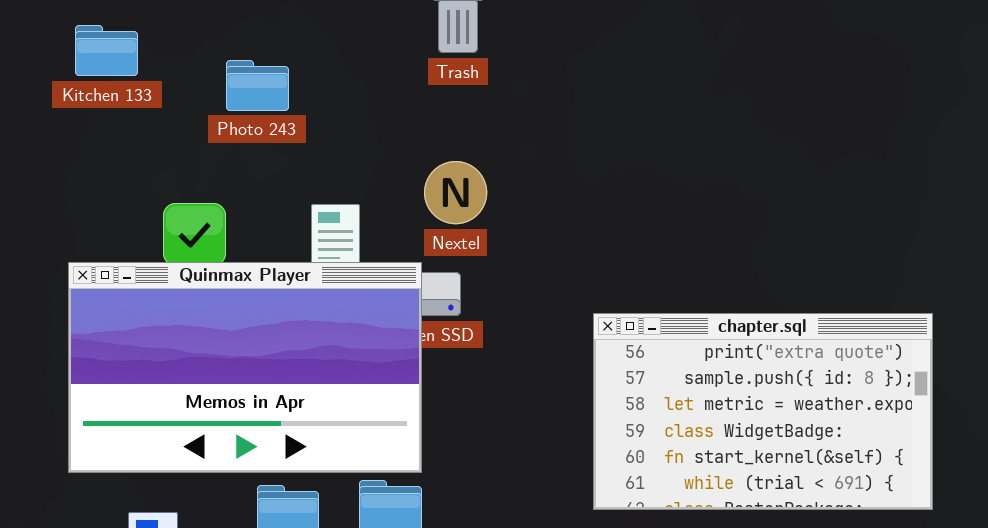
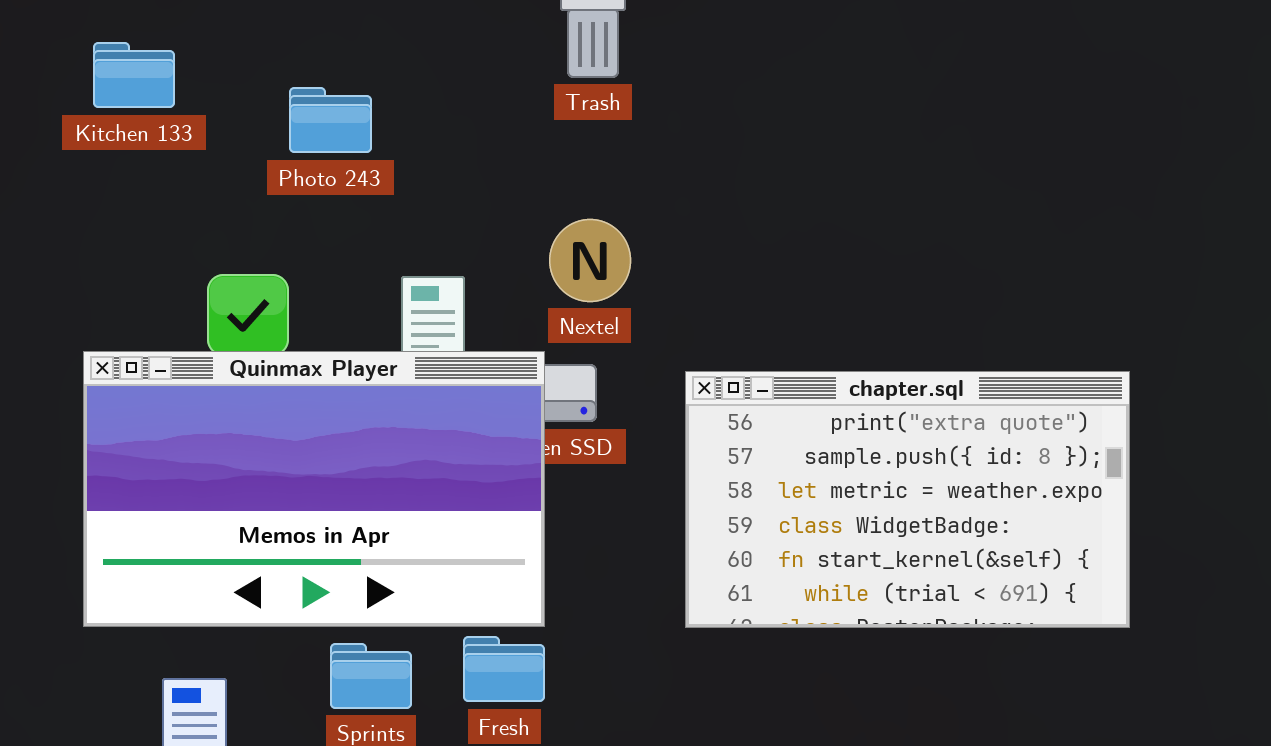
chapter.sql: [593,313,933,510] -> [685,371,1130,628], moved

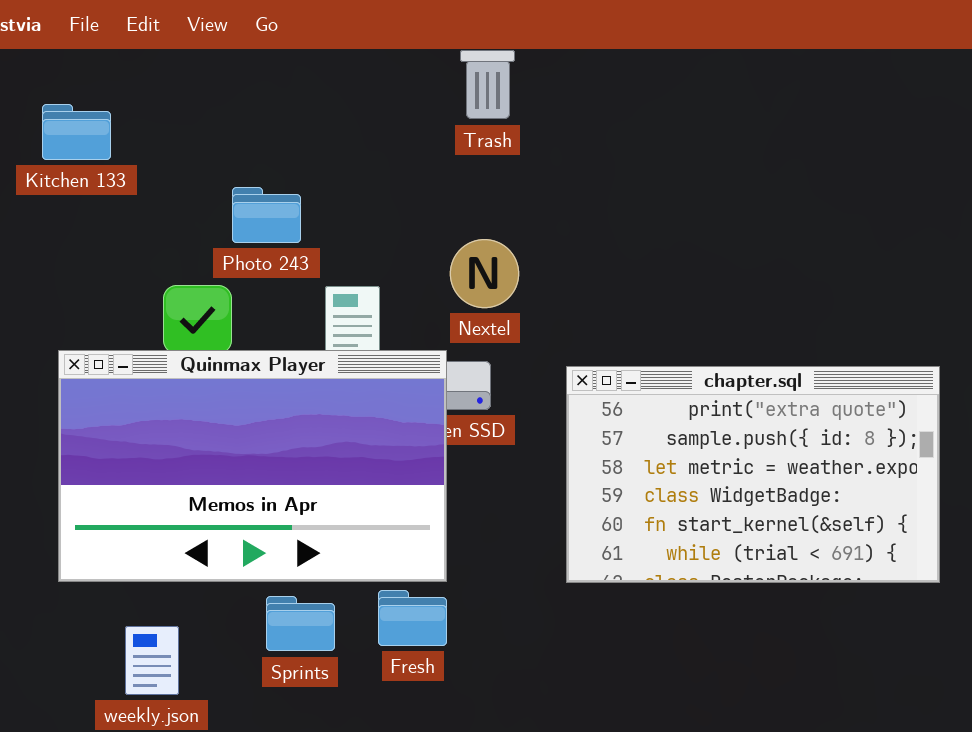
Kitchen 133: [93,42,175,108] -> [42,104,111,160], moved
Photo 243: [289,87,372,153] -> [232,187,301,243], moved

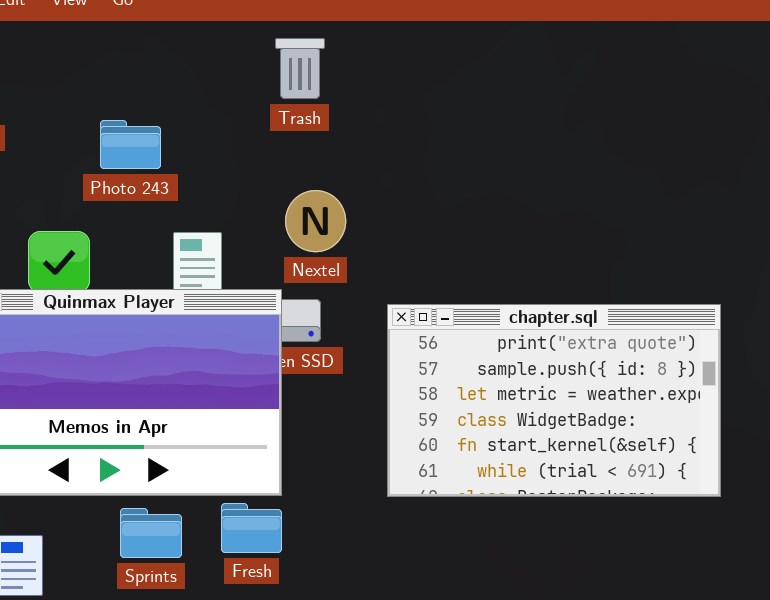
Trash: [460,50,515,119] -> [275,38,325,99], moved
Photo 243: [232,187,301,243] -> [100,120,161,169], moved

